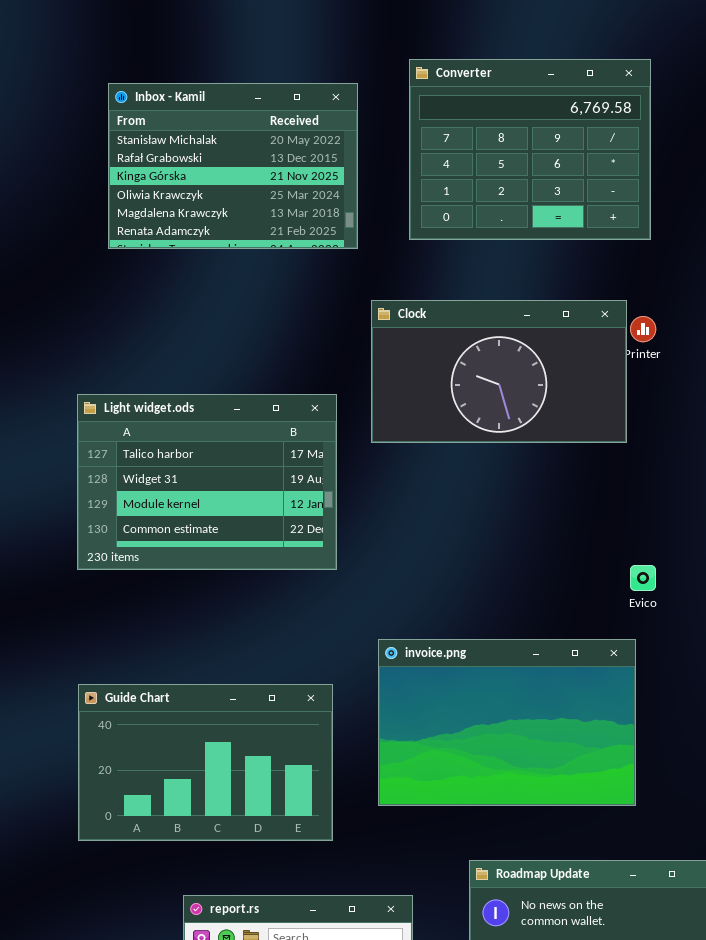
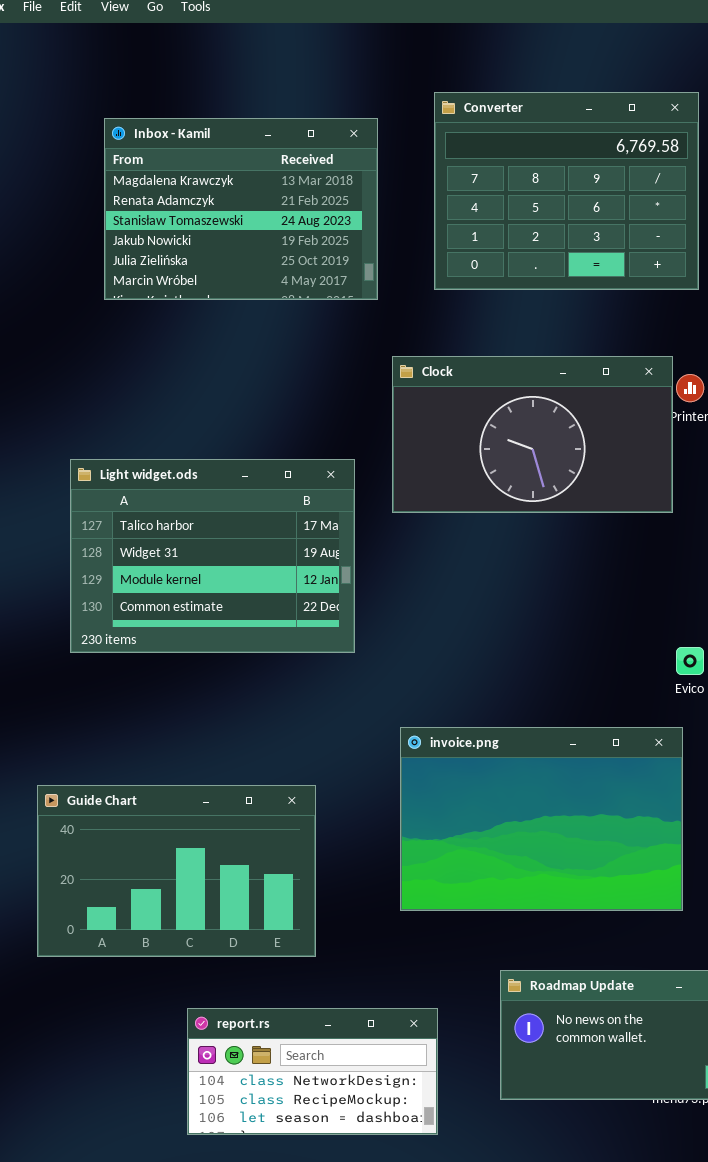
Inbox - Kamil: [108,83,358,249] -> [104,118,378,300], scrolled down 4 rows
Guide Chart: [78,684,333,841] -> [37,785,316,957], moved

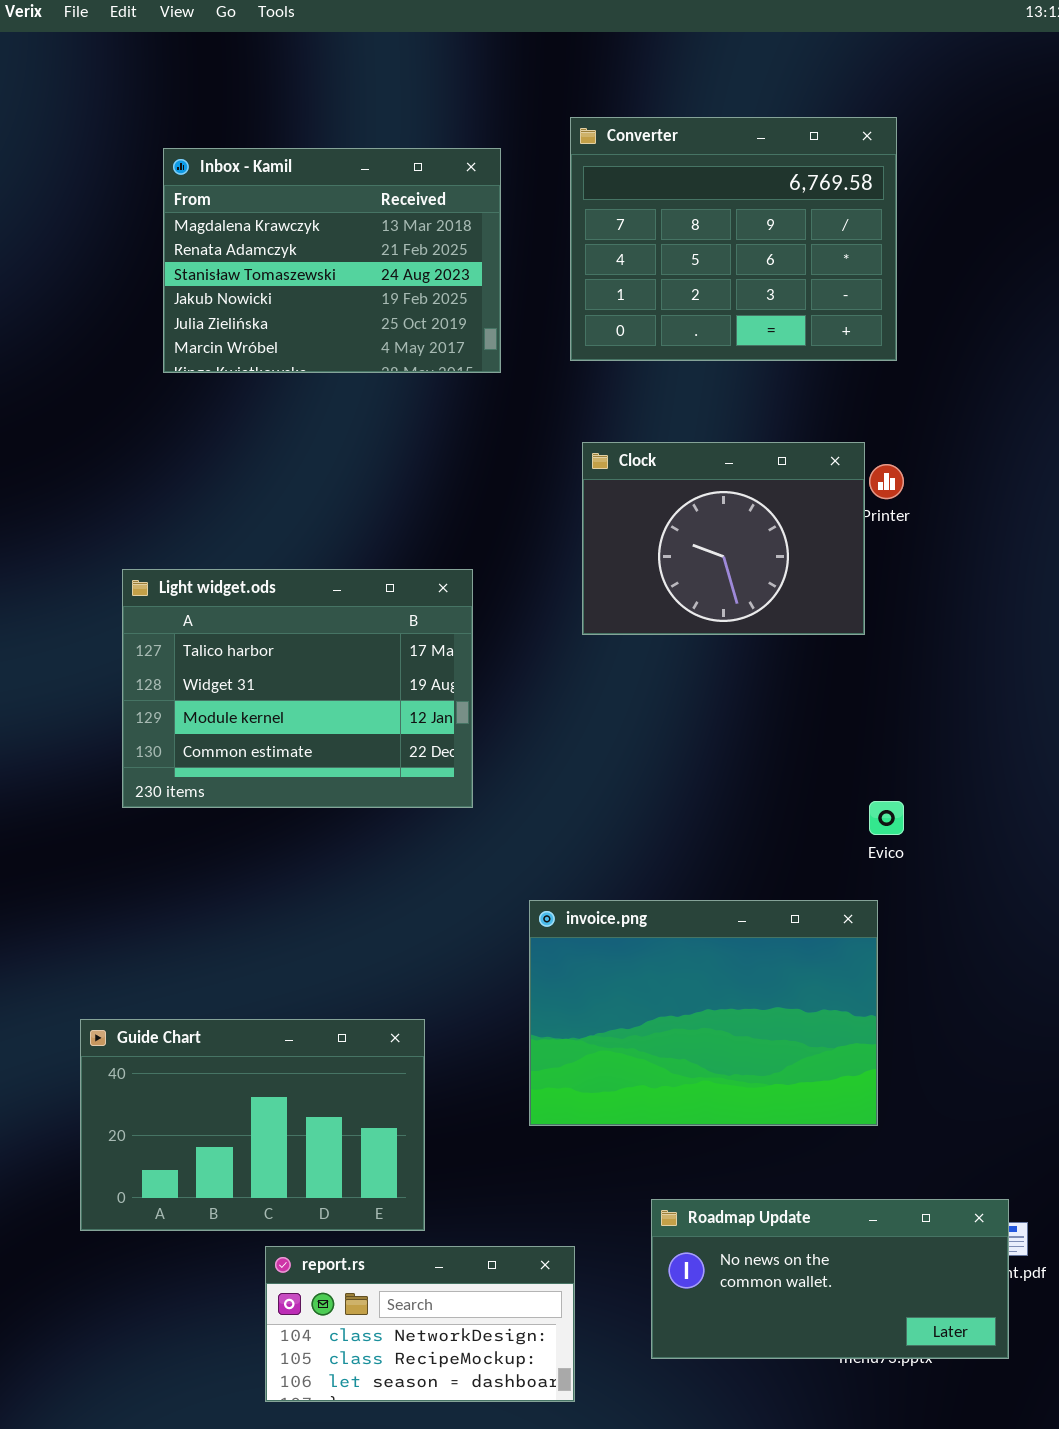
Clock: [392,356,673,513] -> [582,442,865,635], resized
Guide Chart: [37,785,316,957] -> [80,1019,425,1231], moved

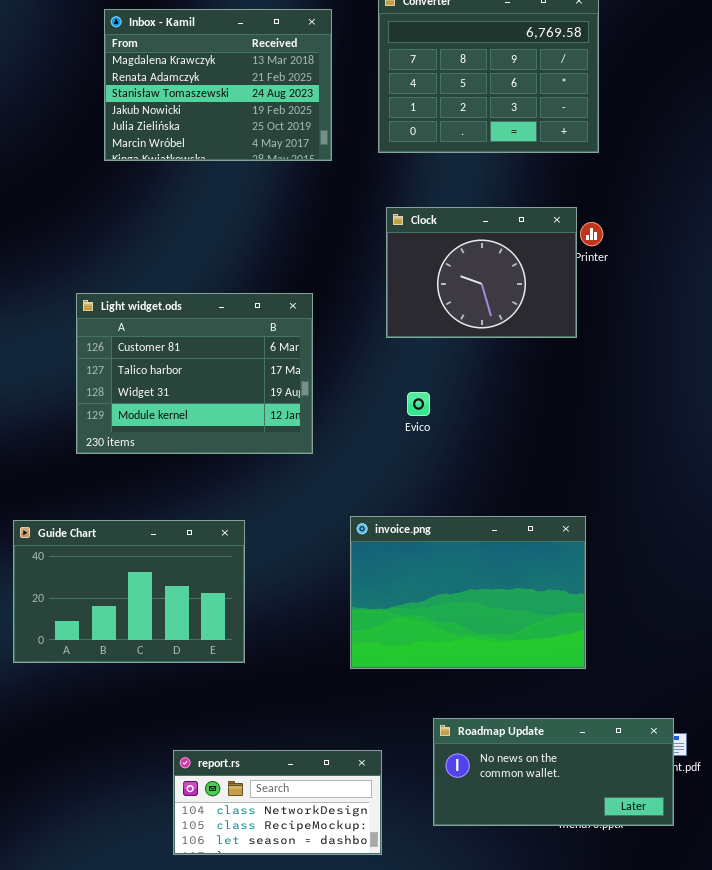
Light widget.ods: [122,569,473,808] -> [76,293,313,454], scrolled up 1 row
Evico: [869,801,904,835] -> [407,392,430,416], moved
Guide Chart: [80,1019,425,1231] -> [13,520,245,663], moved

